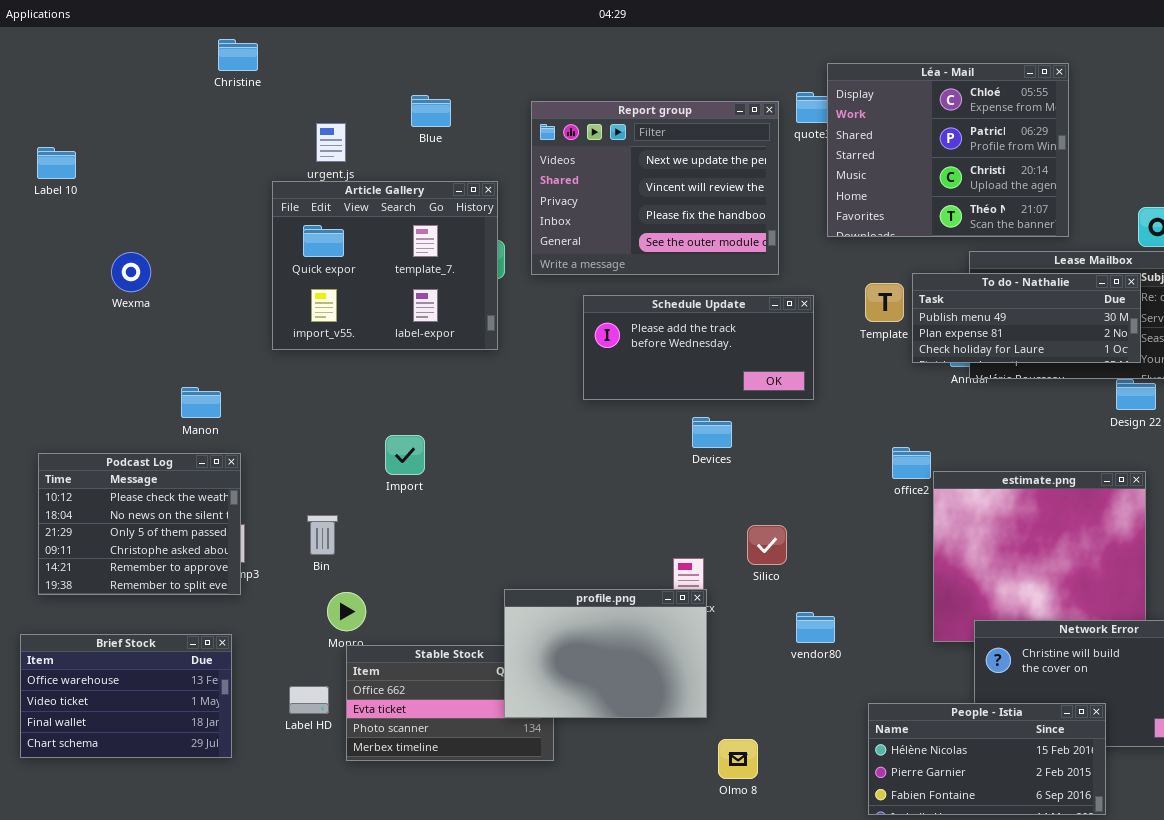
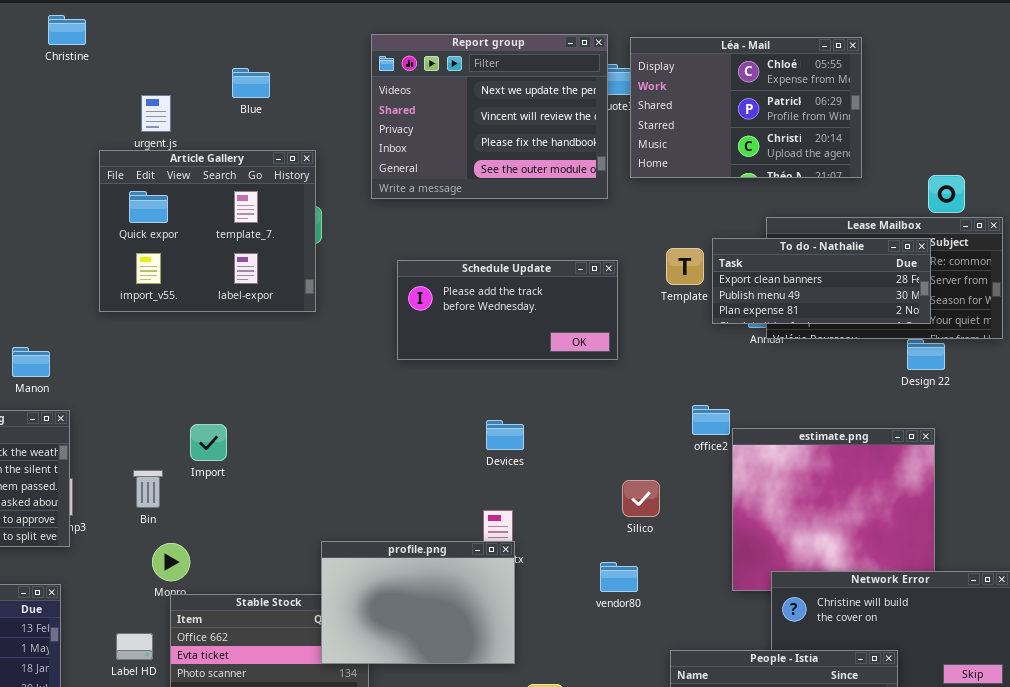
Léa - Mail: [827,63,1069,237] -> [630,37,862,178], resized
Report group: [531,101,779,275] -> [371,34,608,199], moved
To do - Nathalie: [912,273,1141,363] -> [712,238,931,324], scrolled up 1 row
Devices: [692,417,732,448] -> [486,420,524,450], moved
Import: [385,435,425,475] -> [190,424,227,461], moved
Silico: [747,525,787,565] -> [622,480,660,517], moved

